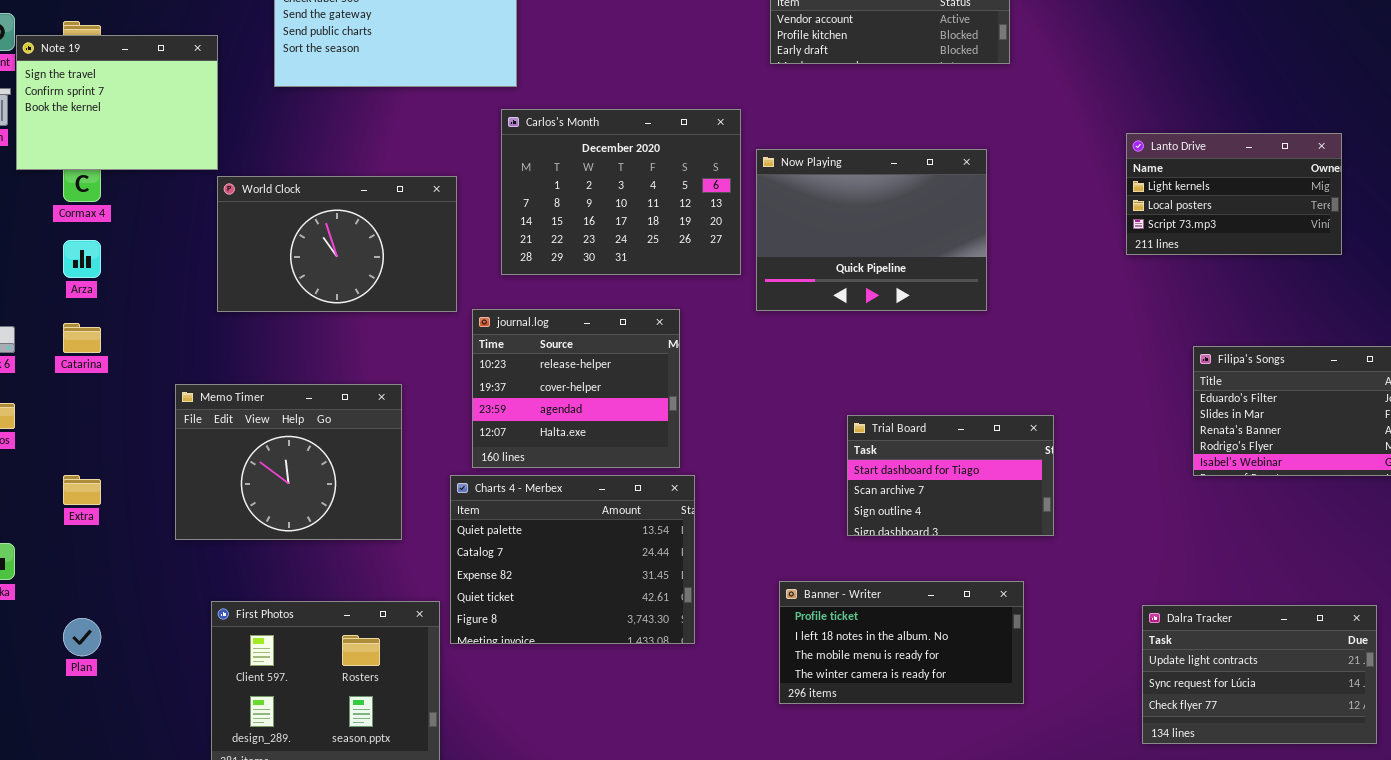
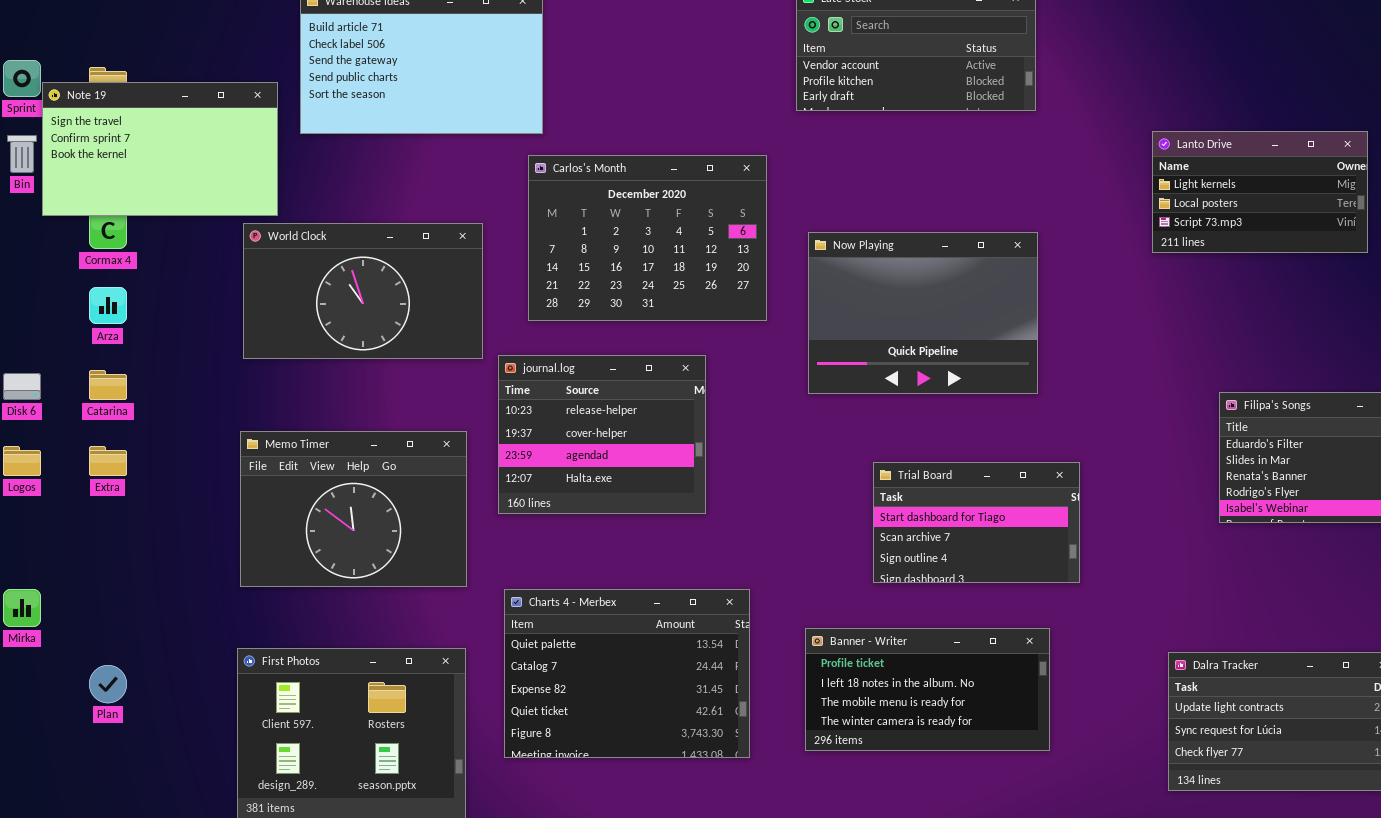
Note 19: [16,35,218,170] -> [42,82,278,216], resized
Lanto Drive: [1126,133,1342,255] -> [1152,131,1368,253], moved
Now Playing: [756,149,987,311] -> [808,232,1038,394], moved
Memo Timer: [175,384,402,540] -> [240,431,467,587], moved
Extra: [63,475,101,505] -> [89,446,127,476], moved
Charts 4 - Merbex: [450,475,695,644] -> [504,589,750,758], moved

